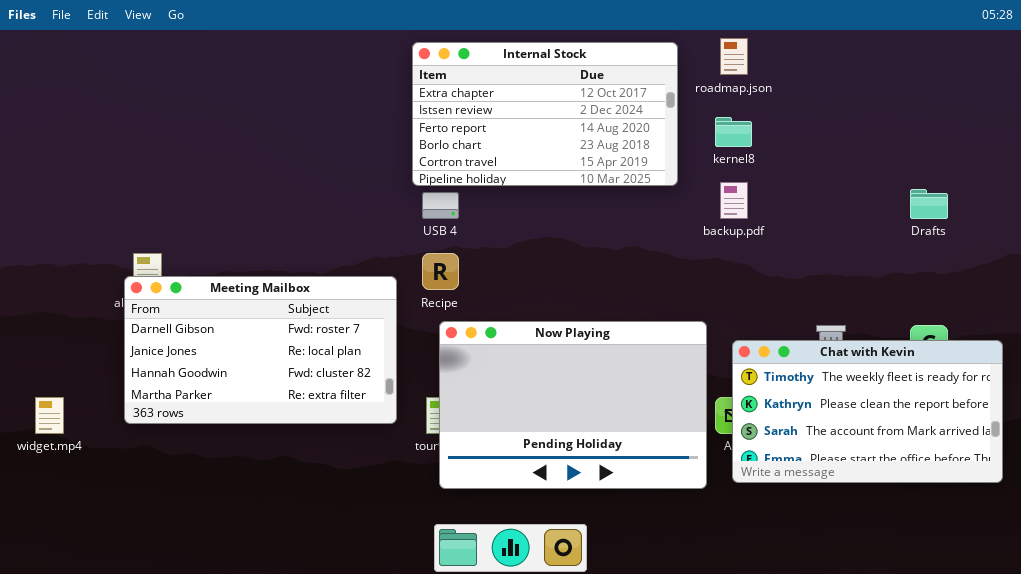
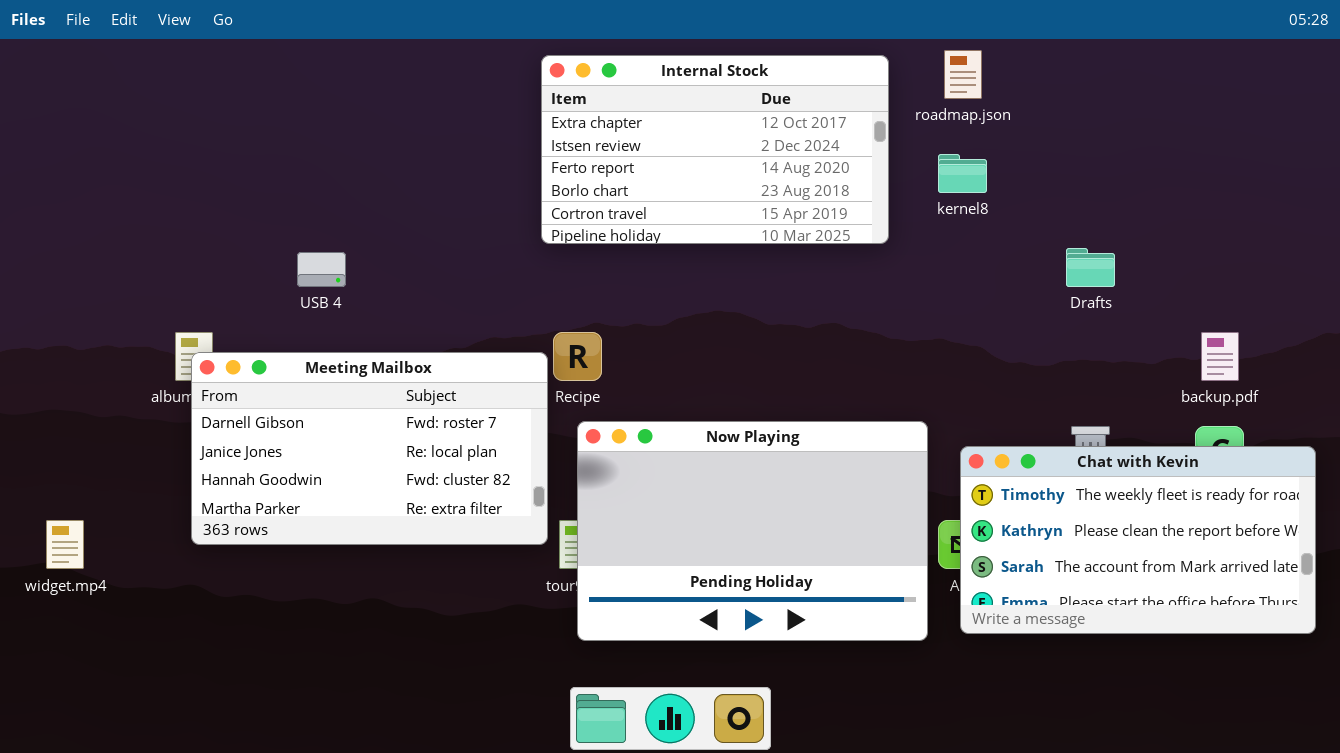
backup.pdf: [720,182,748,219] -> [1201,332,1239,381], moved
Drafts: [910,189,948,219] -> [1066,248,1115,287], moved
USB 4: [422,192,459,219] -> [297,252,346,287], moved
Meeting Mailbox: [124,276,397,424] -> [191,352,548,545], moved

